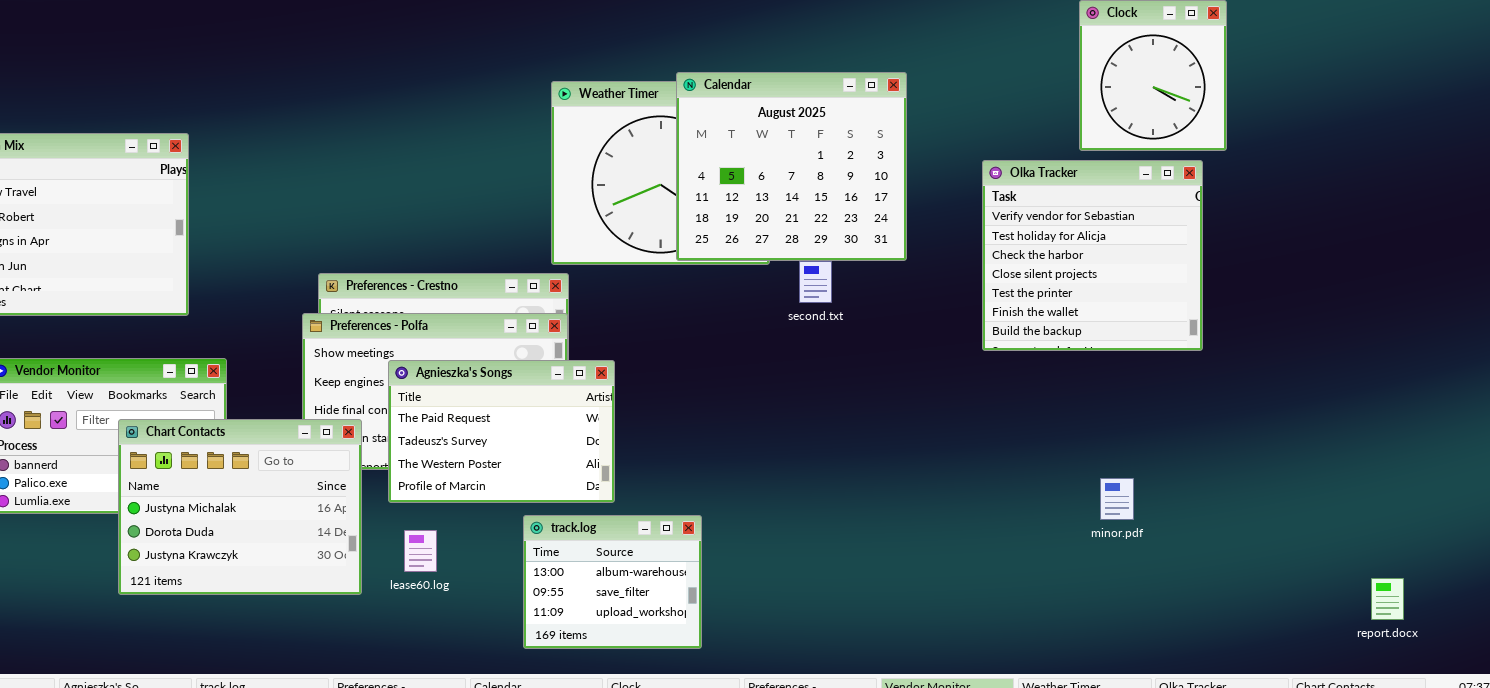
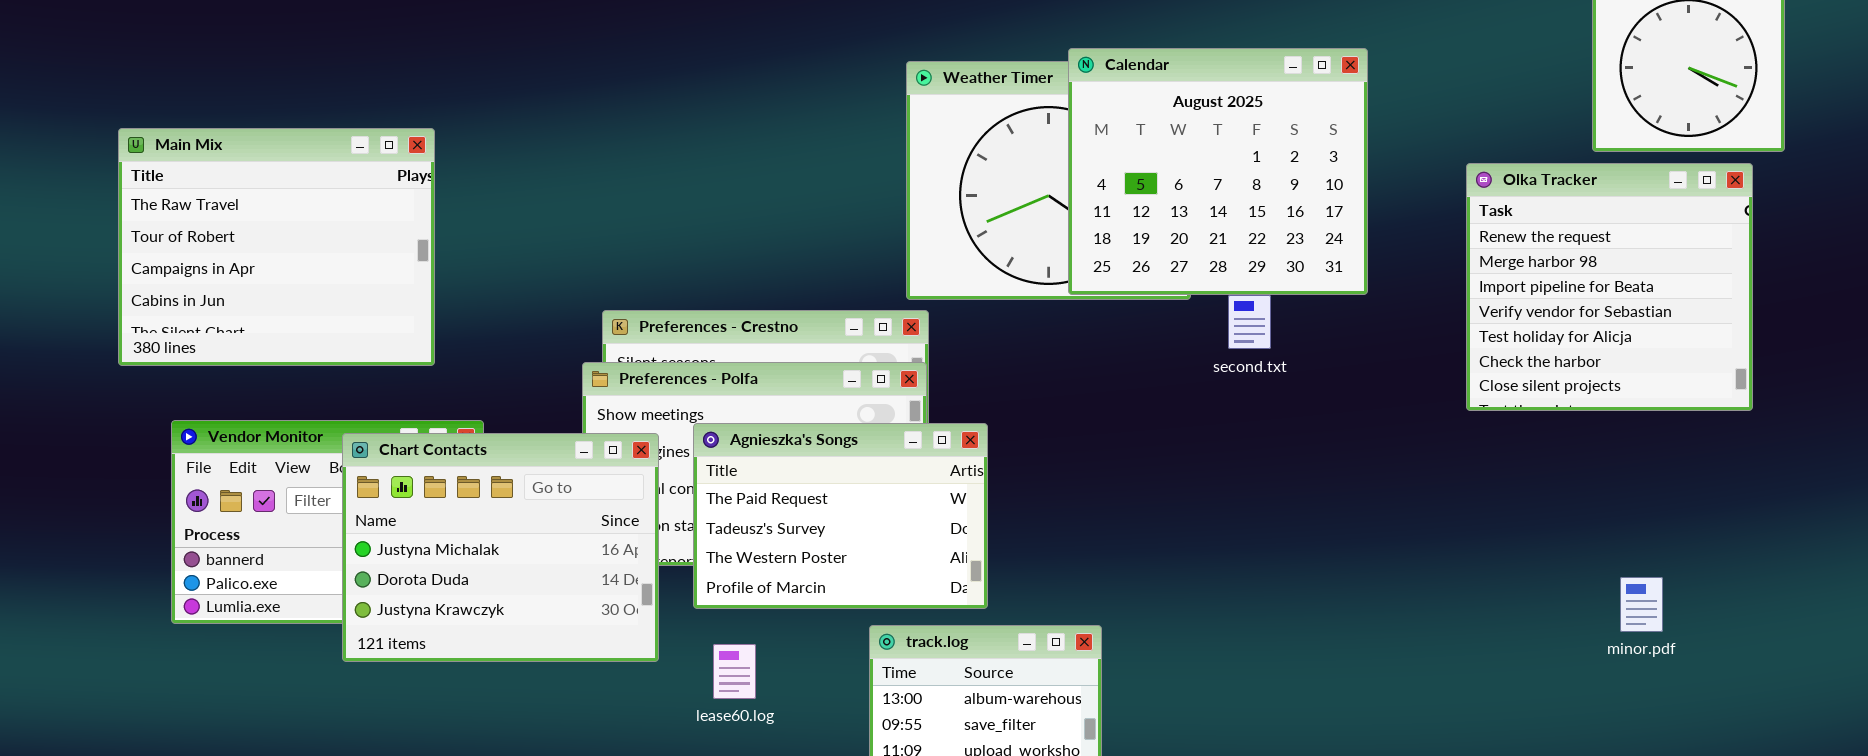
Olka Tracker: [982,160,1203,351] -> [1466,163,1753,411], scrolled up 3 rows
Chart Contacts: [118,419,362,595] -> [342,433,659,662], moved

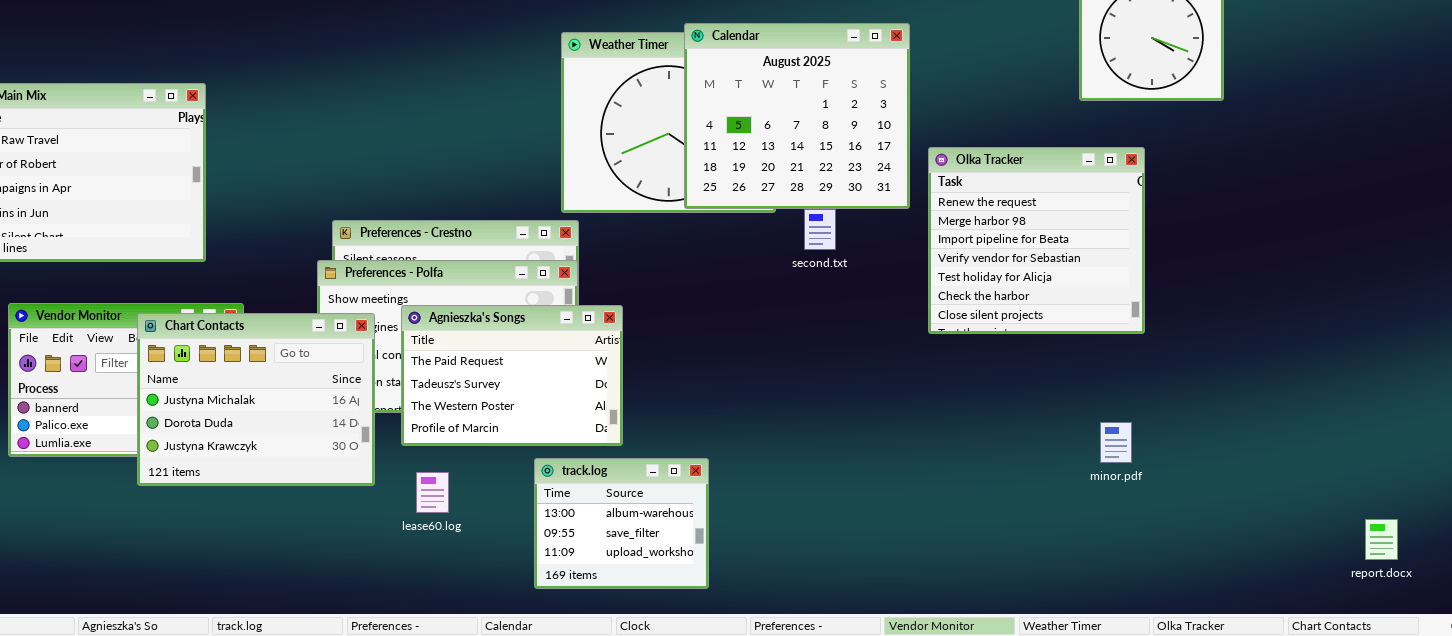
Olka Tracker: [1466,163,1753,411] -> [928,147,1145,334], moved

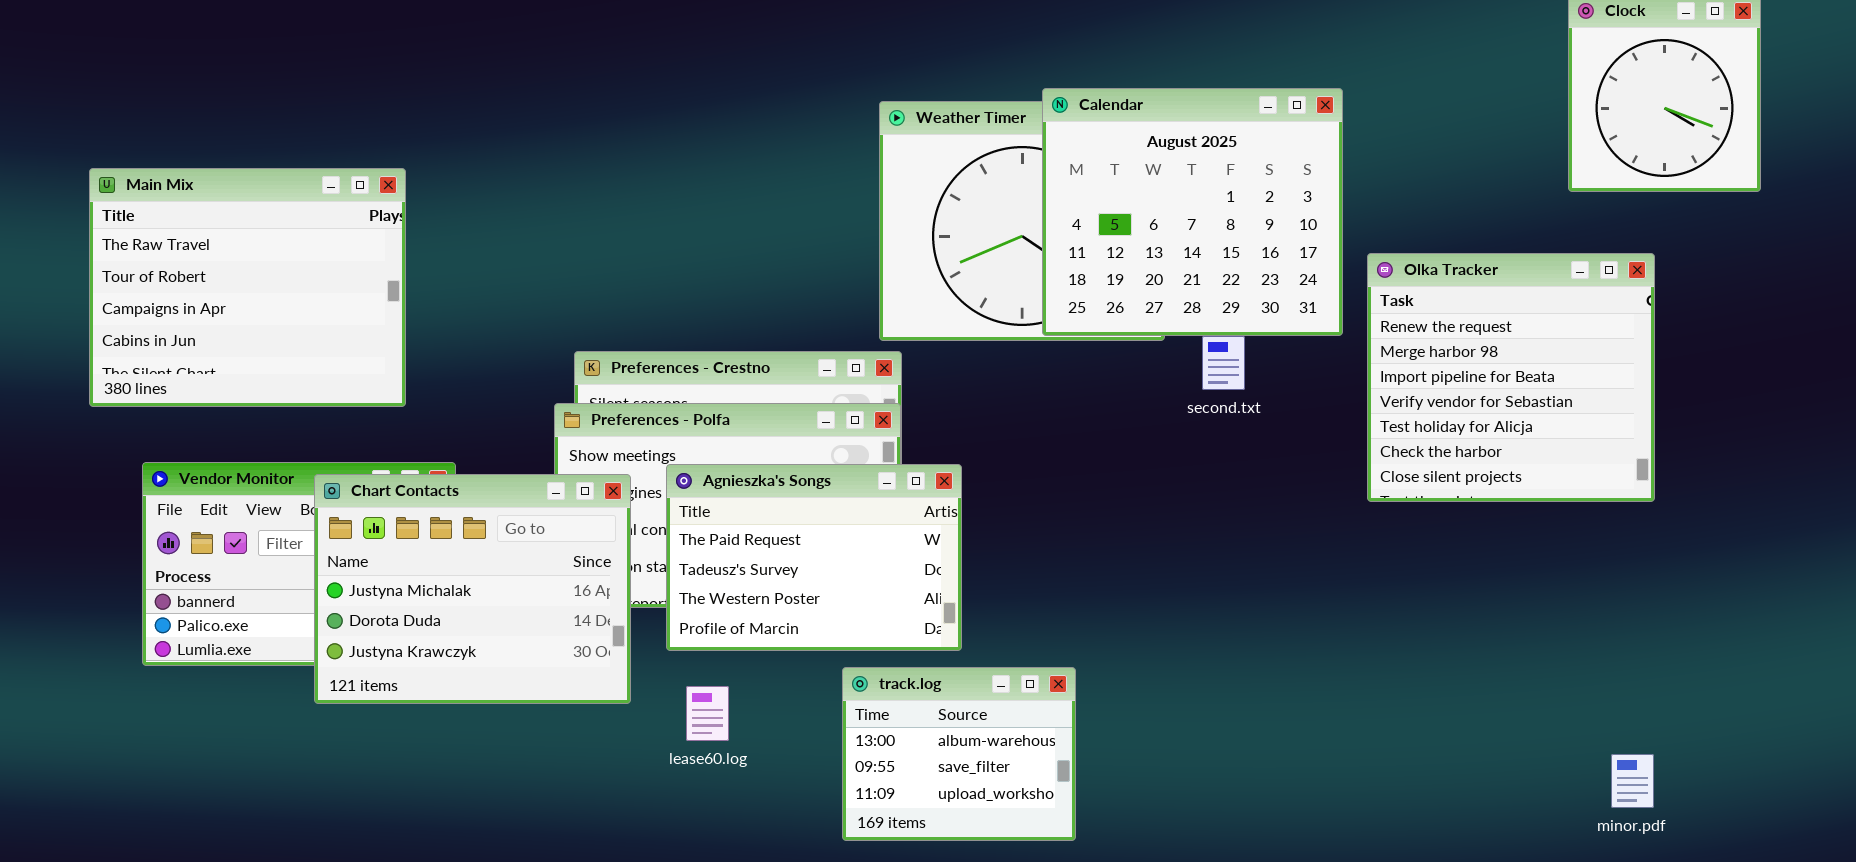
minor.pdf: [1100,422,1132,463] -> [1611,754,1654,808], moved

